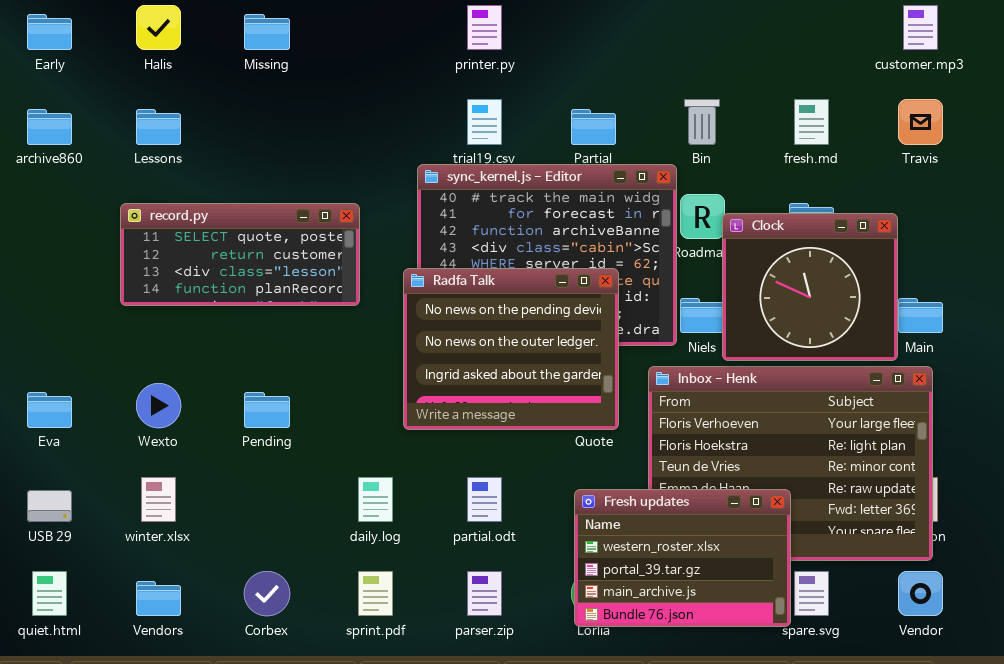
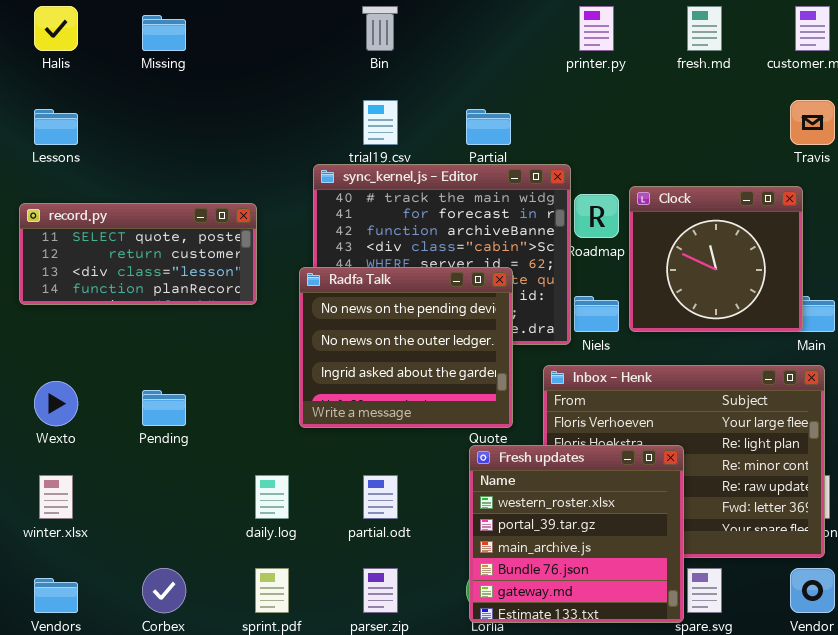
printer.py: [467,5,502,50] -> [579,6,614,51], moved
Bin: [684,99,720,145] -> [362,6,398,51], moved
fresh.md: [794,99,829,145] -> [687,6,722,51], moved
Clock: [722,213,898,361] -> [629,186,803,332], moved
Fresh updates: [574,489,791,627] -> [469,445,684,623], resized

